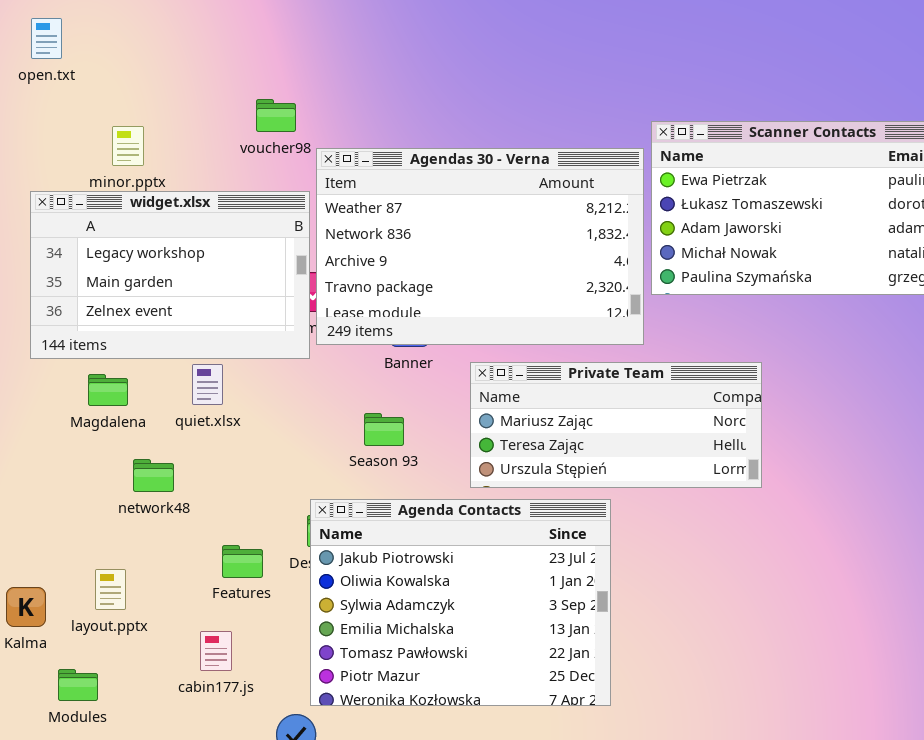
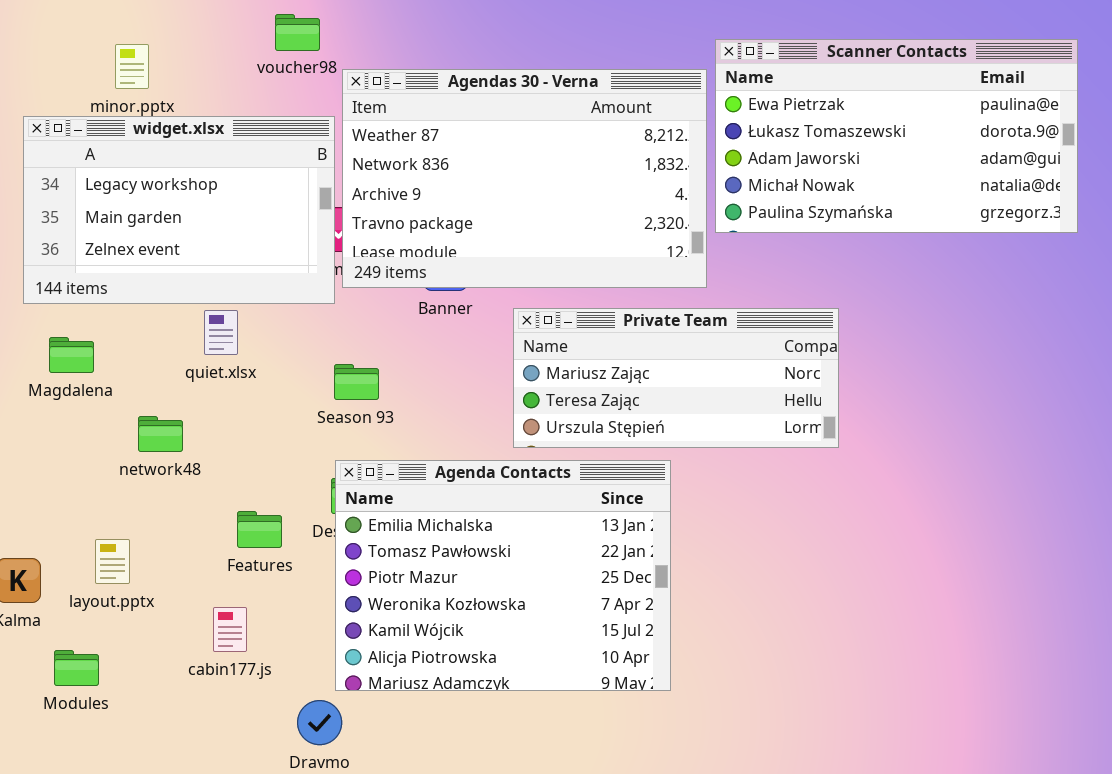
Magdalena: [88,374,128,406] -> [49,337,94,373], moved
Season 93: [364,413,404,446] -> [334,364,379,400], moved
Agenda Contacts: [310,499,611,706] -> [335,460,671,691], scrolled down 3 rows

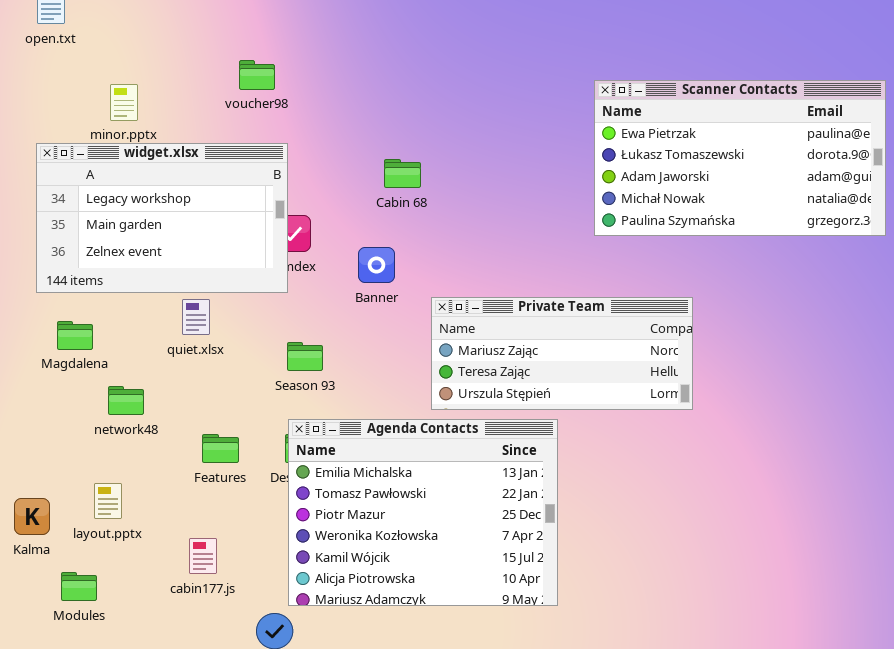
Agendas 30 - Verna: [342,69,707,288] -> none, closed
network48: [138,416,183,452] -> [108,386,144,415], moved
Features: [237,511,282,548] -> [202,434,239,463], moved

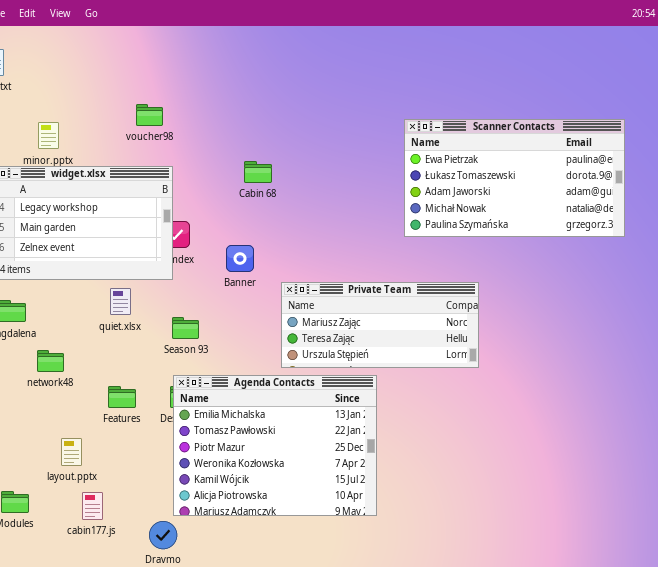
Cabin 68: [384,159,421,188] -> [244,161,272,183], moved
quiet.xlsx: [182,299,210,335] -> [110,288,131,315], moved
layout.pptx: [94,483,122,519] -> [61,438,82,466], moved
cabin177.js: [189,538,217,574] -> [82,492,103,520], moved

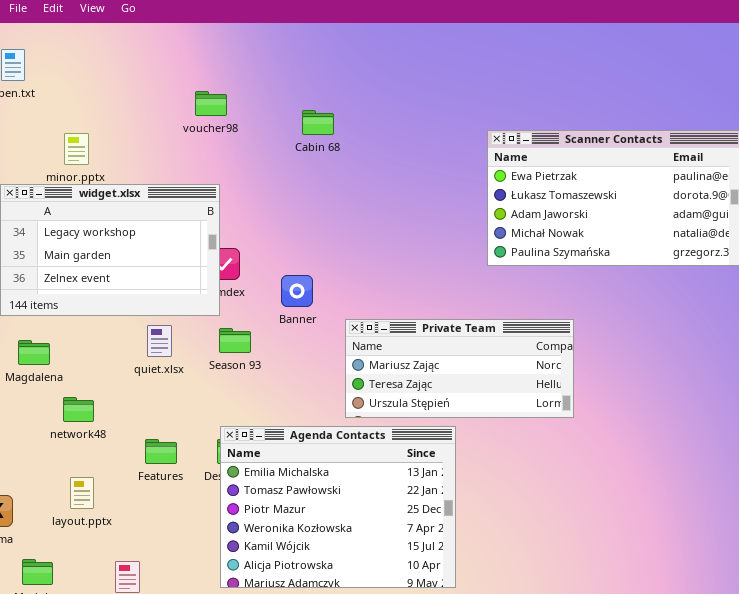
voucher98: [136,104,163,126] -> [195,91,227,116], moved
Cabin 68: [244,161,272,183] -> [302,110,334,135], moved
Season 93: [172,317,199,339] -> [219,328,251,353], moved
layout.pptx: [61,438,82,466] -> [70,477,94,509], moved

